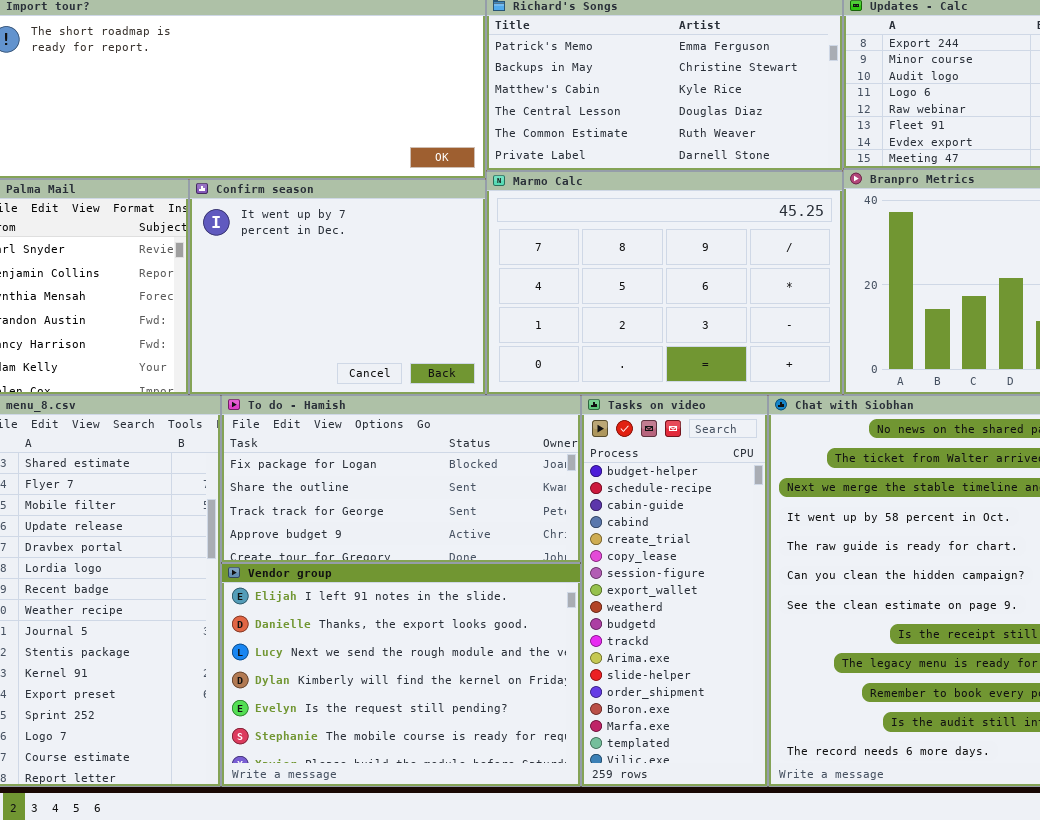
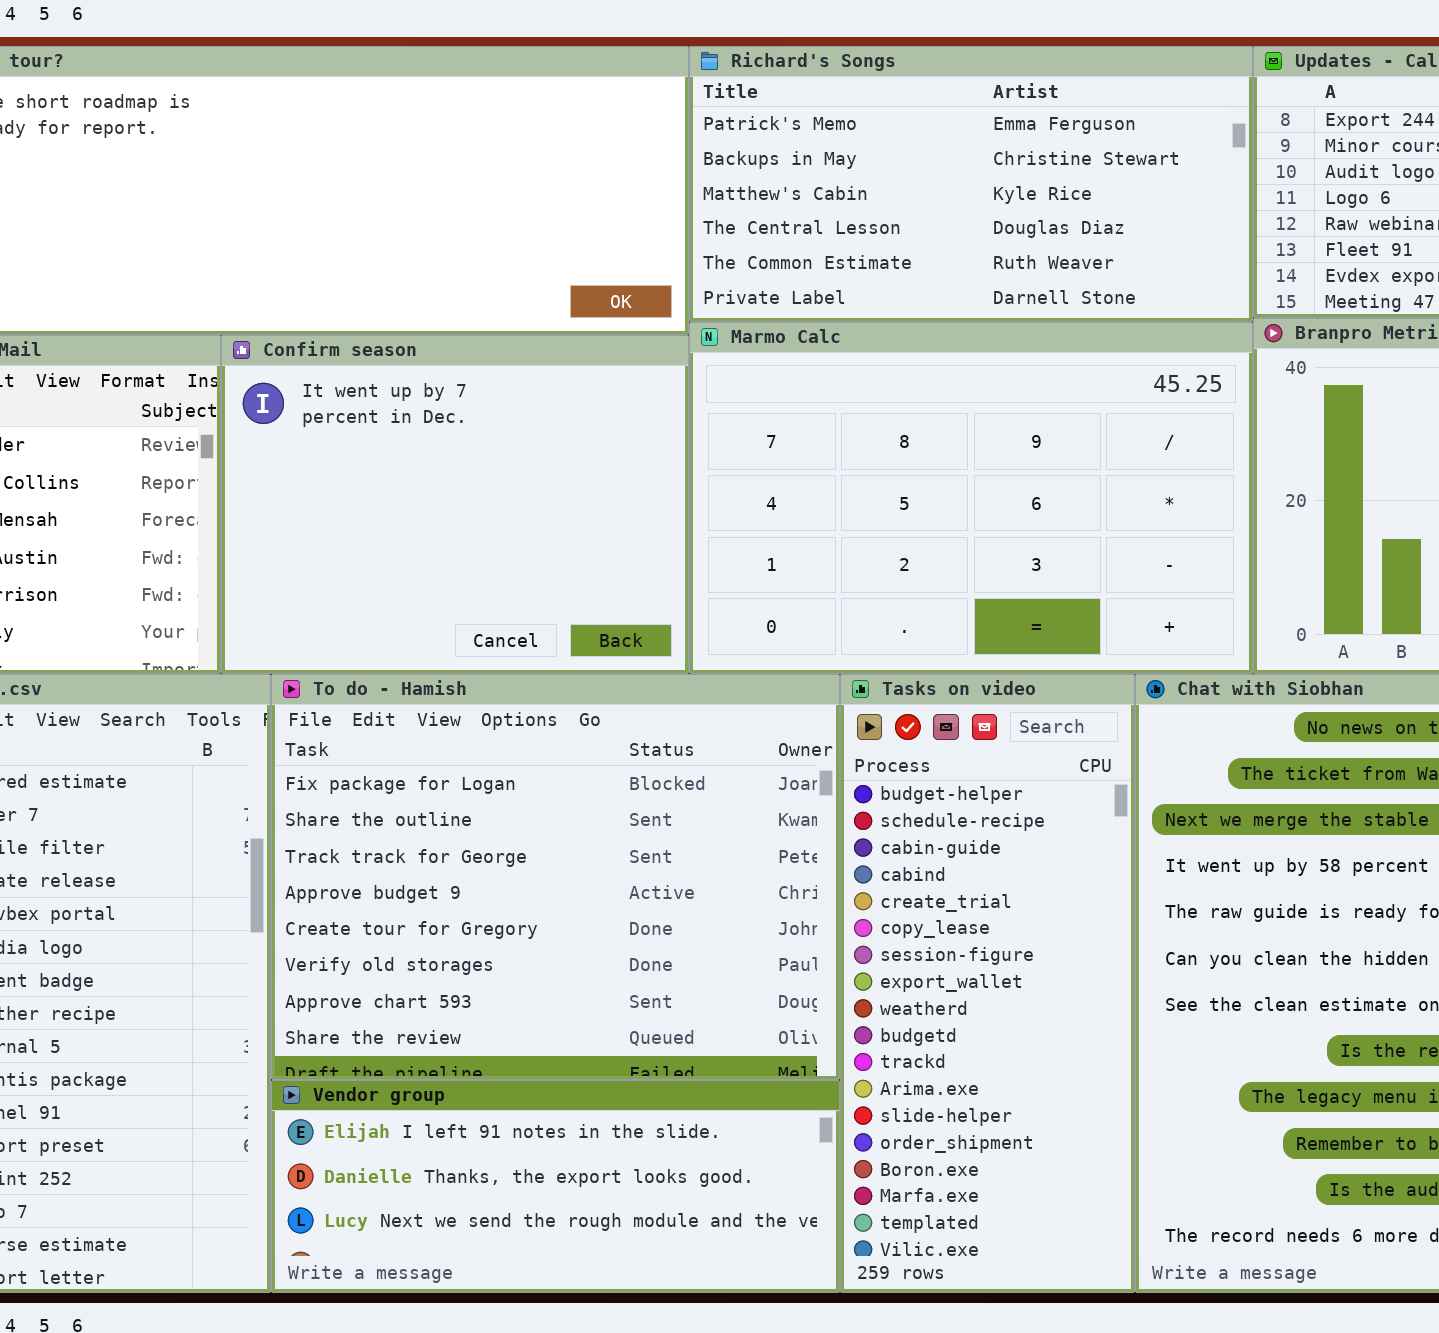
To do - Hamish: [221,395,581,563] -> [271,674,840,1080], resized
Vendor group: [221,563,581,787] -> [271,1080,840,1293], resized

